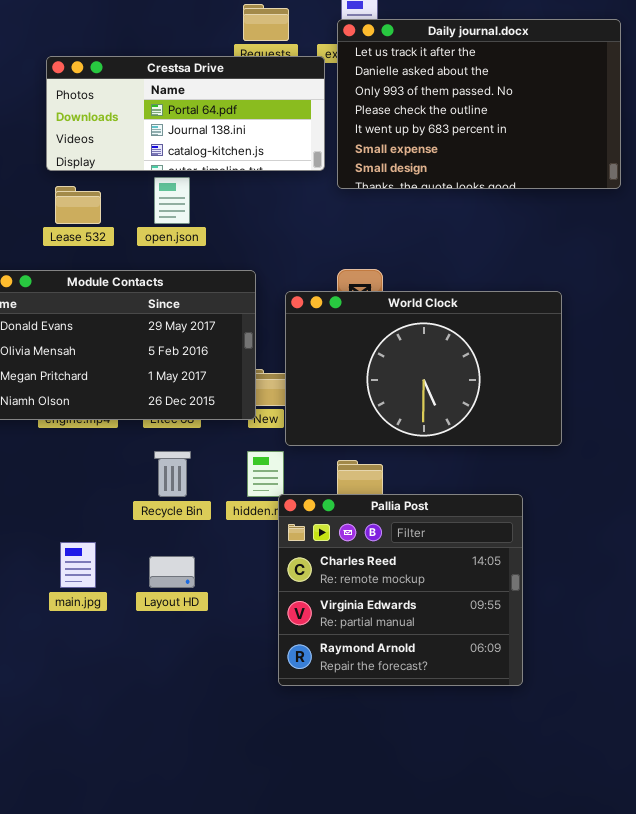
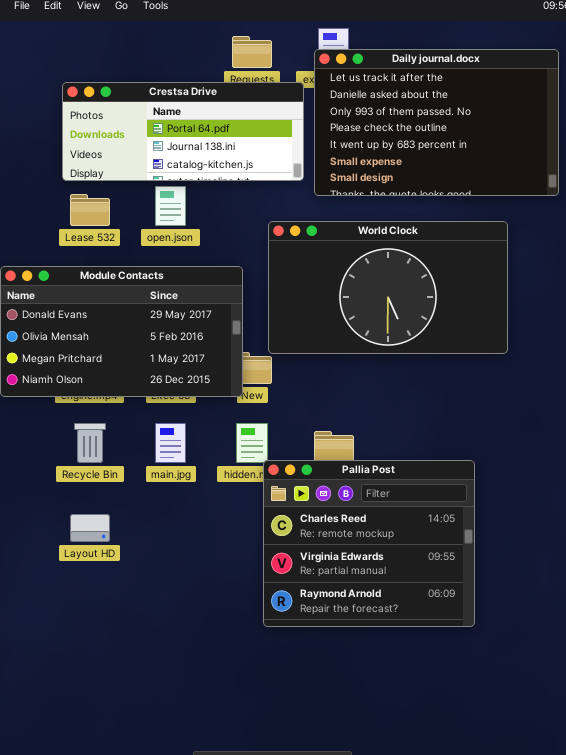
World Clock: [285,291,562,446] -> [268,221,508,354], moved
Recycle Bin: [154,451,191,497] -> [74,423,106,463], moved
main.jpg: [60,542,96,588] -> [155,423,186,463], moved
Layout HD: [149,556,195,588] -> [70,514,110,542], moved

